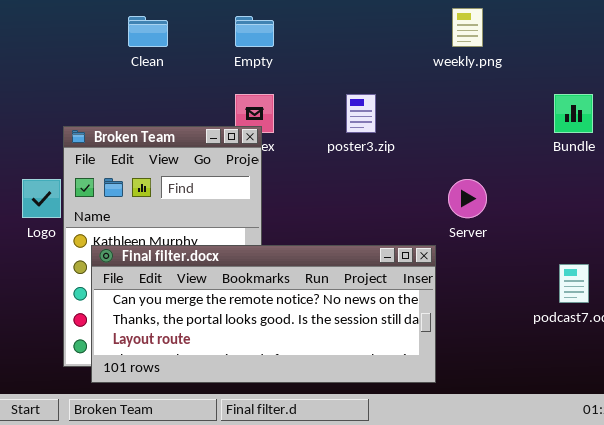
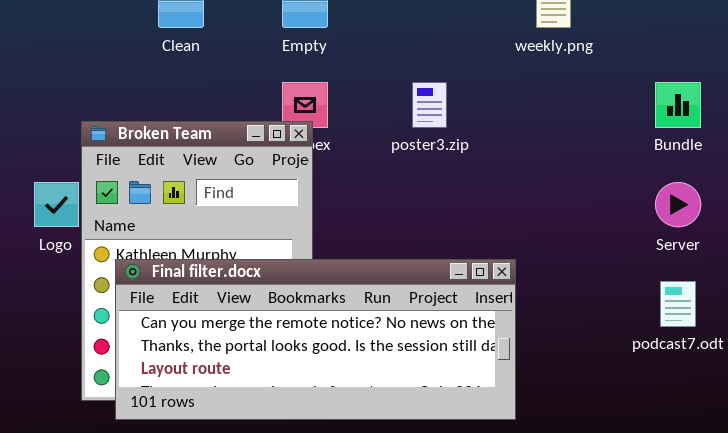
Server: [448,179,487,218] -> [655,182,701,227], moved

